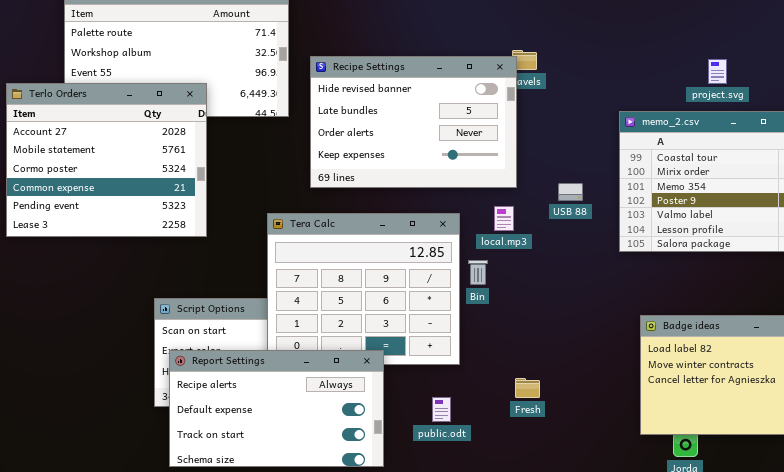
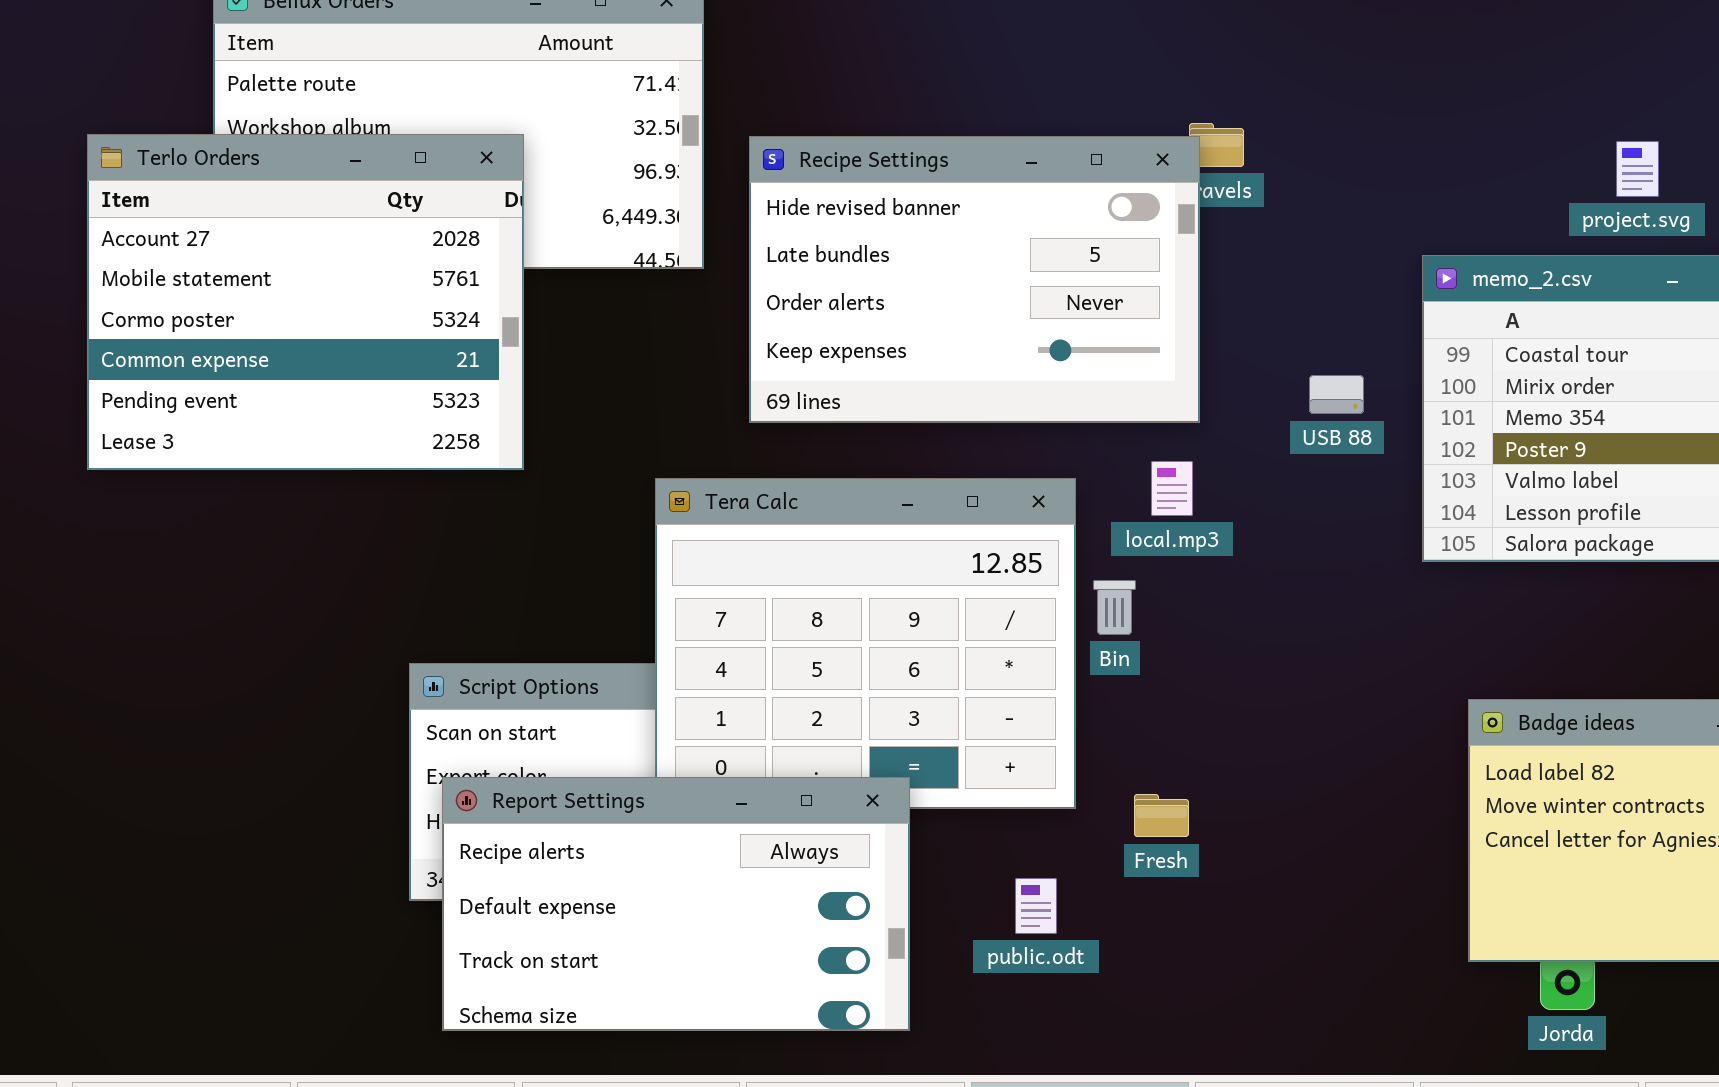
Terlo Orders: [6,83,207,237] -> [87,134,524,470], moved
USB 88: [558,183,583,201] -> [1309,375,1364,414], moved
Fresh: [515,378,540,398] -> [1134,794,1189,837], moved

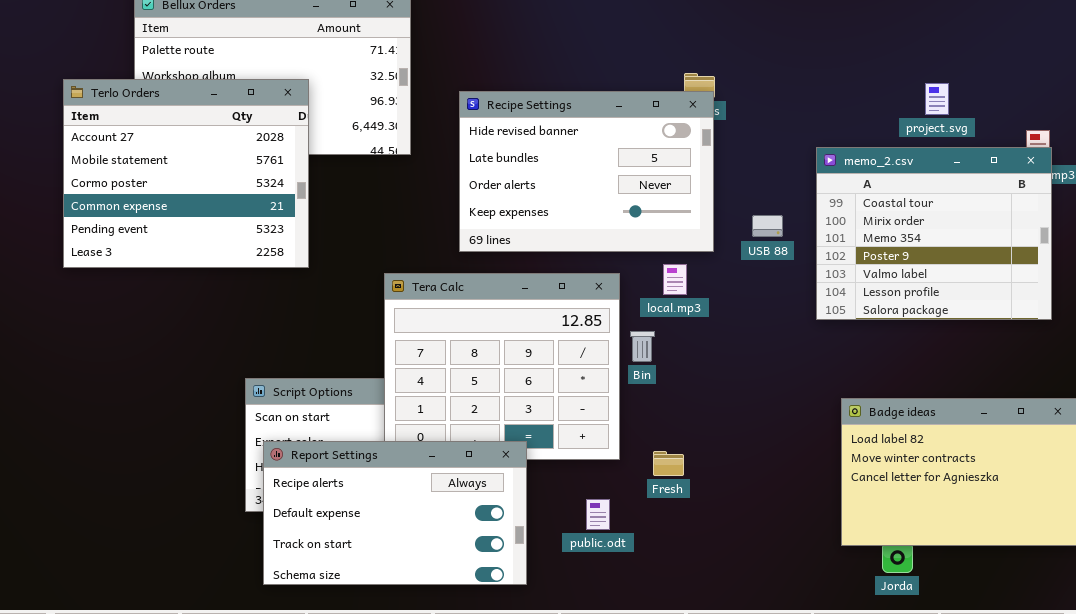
Recipe Settings: [749,136,1200,423] -> [459,91,714,252], moved

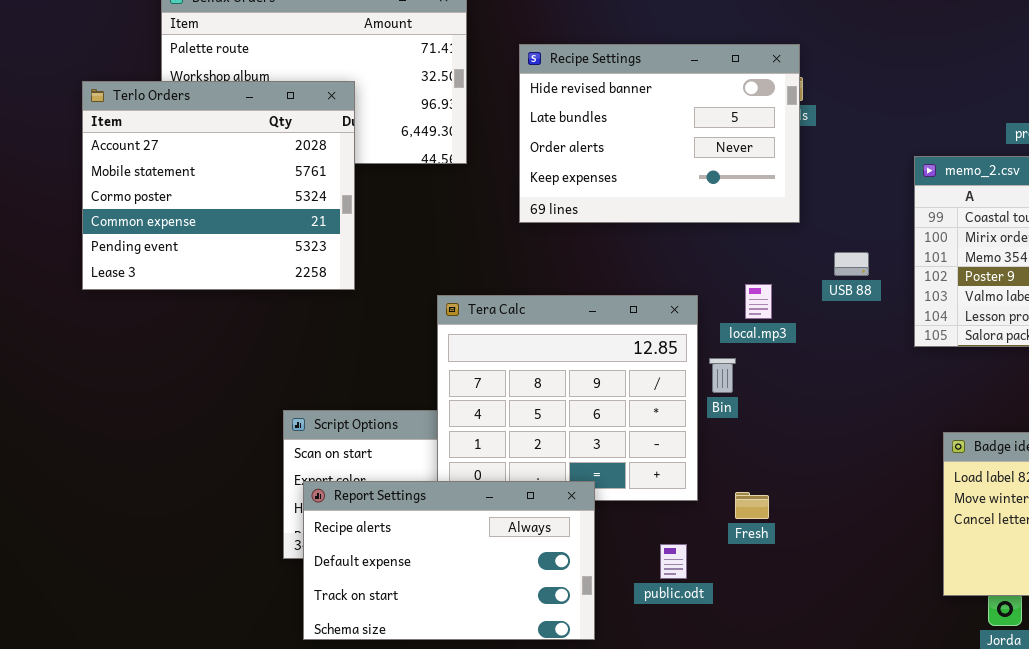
Recipe Settings: [459,91,714,252] -> [519,44,800,223], moved
USB 88: [752,215,783,237] -> [834,252,869,276], moved

